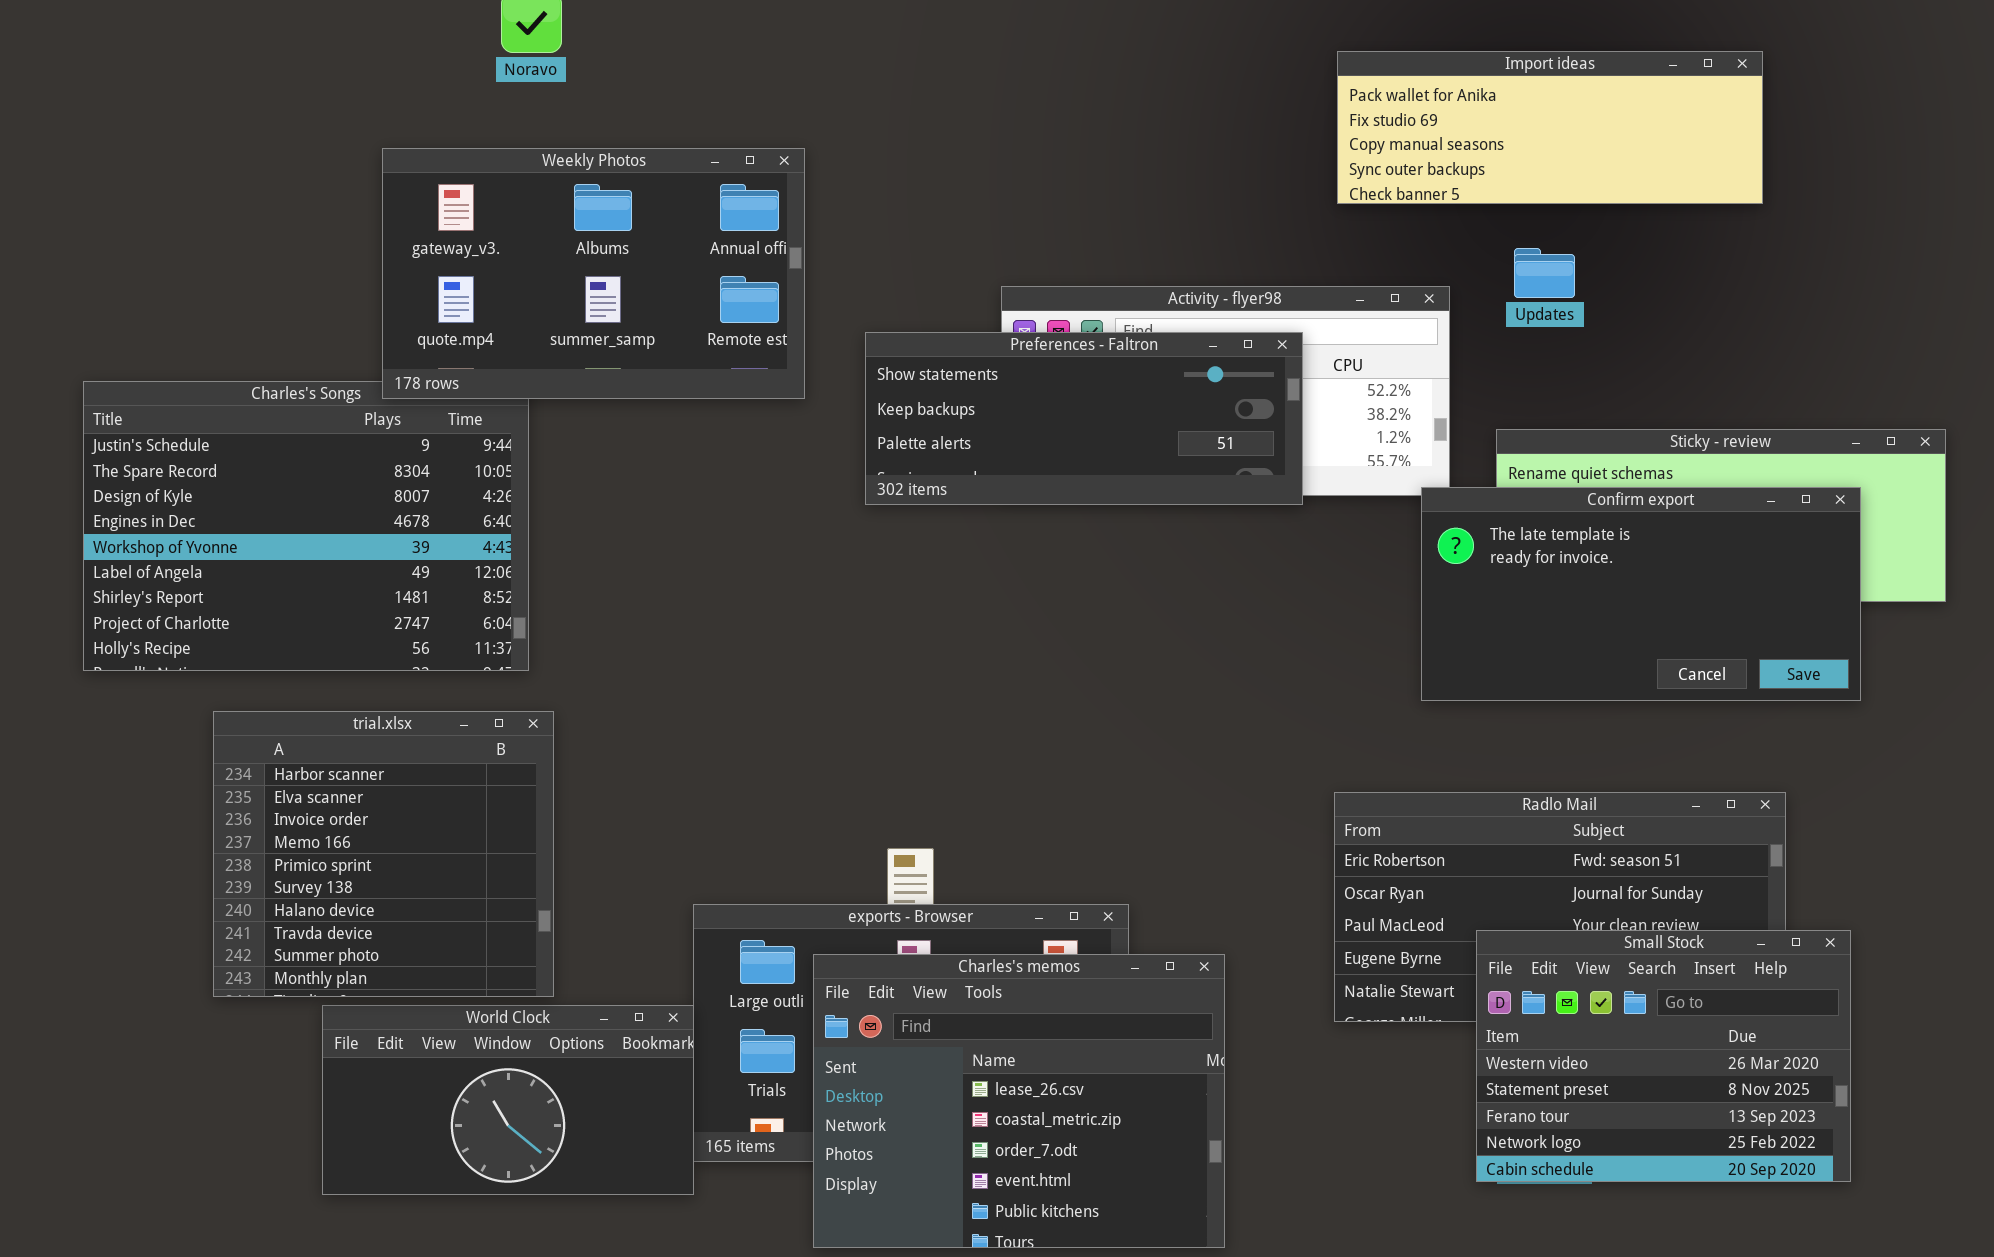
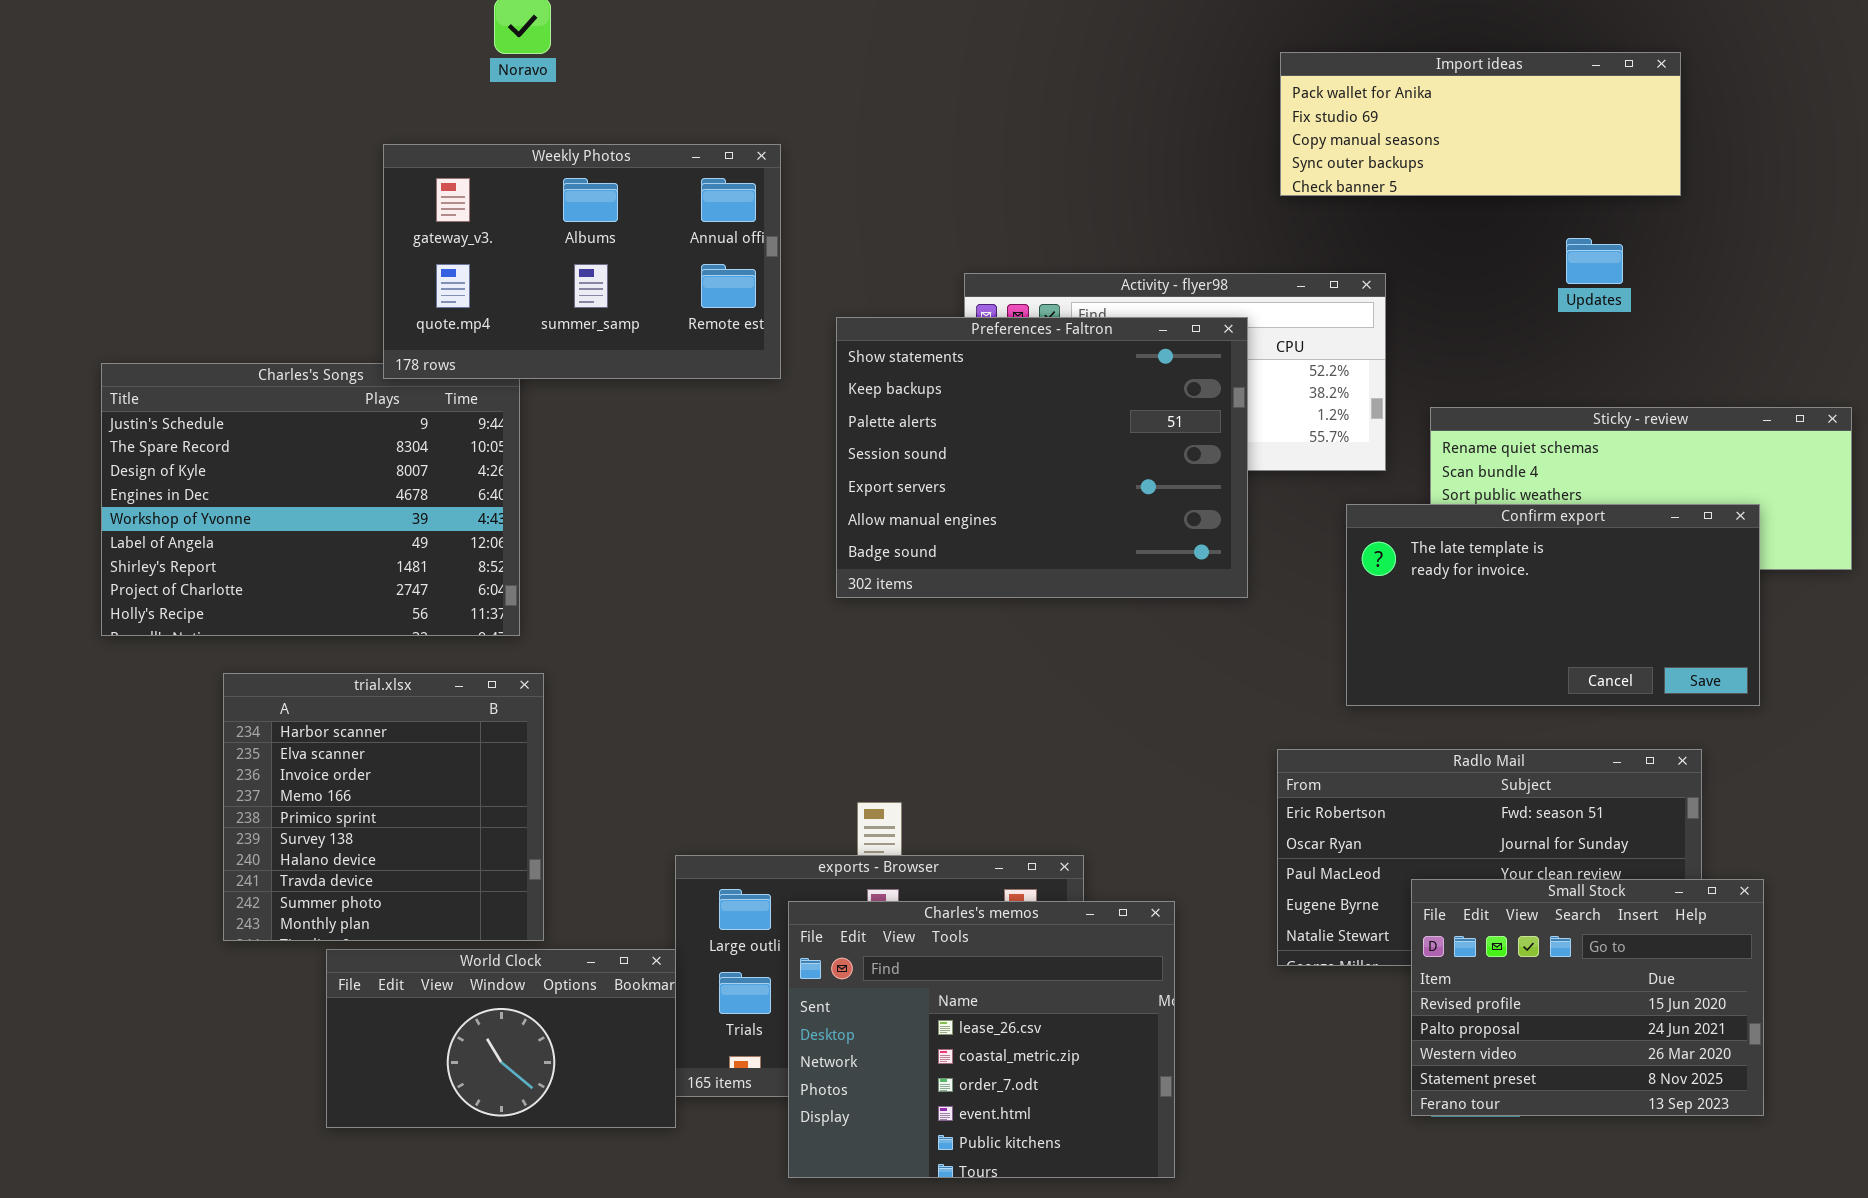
Updates: [1514,248,1575,298] -> [1566,238,1623,284], moved
Preferences - Faltron: [865,332,1303,505] -> [836,317,1248,598], resized
Confirm export: [1421,487,1861,701] -> [1346,504,1760,706], moved
Small Stock: [1476,930,1851,1182] -> [1411,879,1764,1116], scrolled up 2 rows

